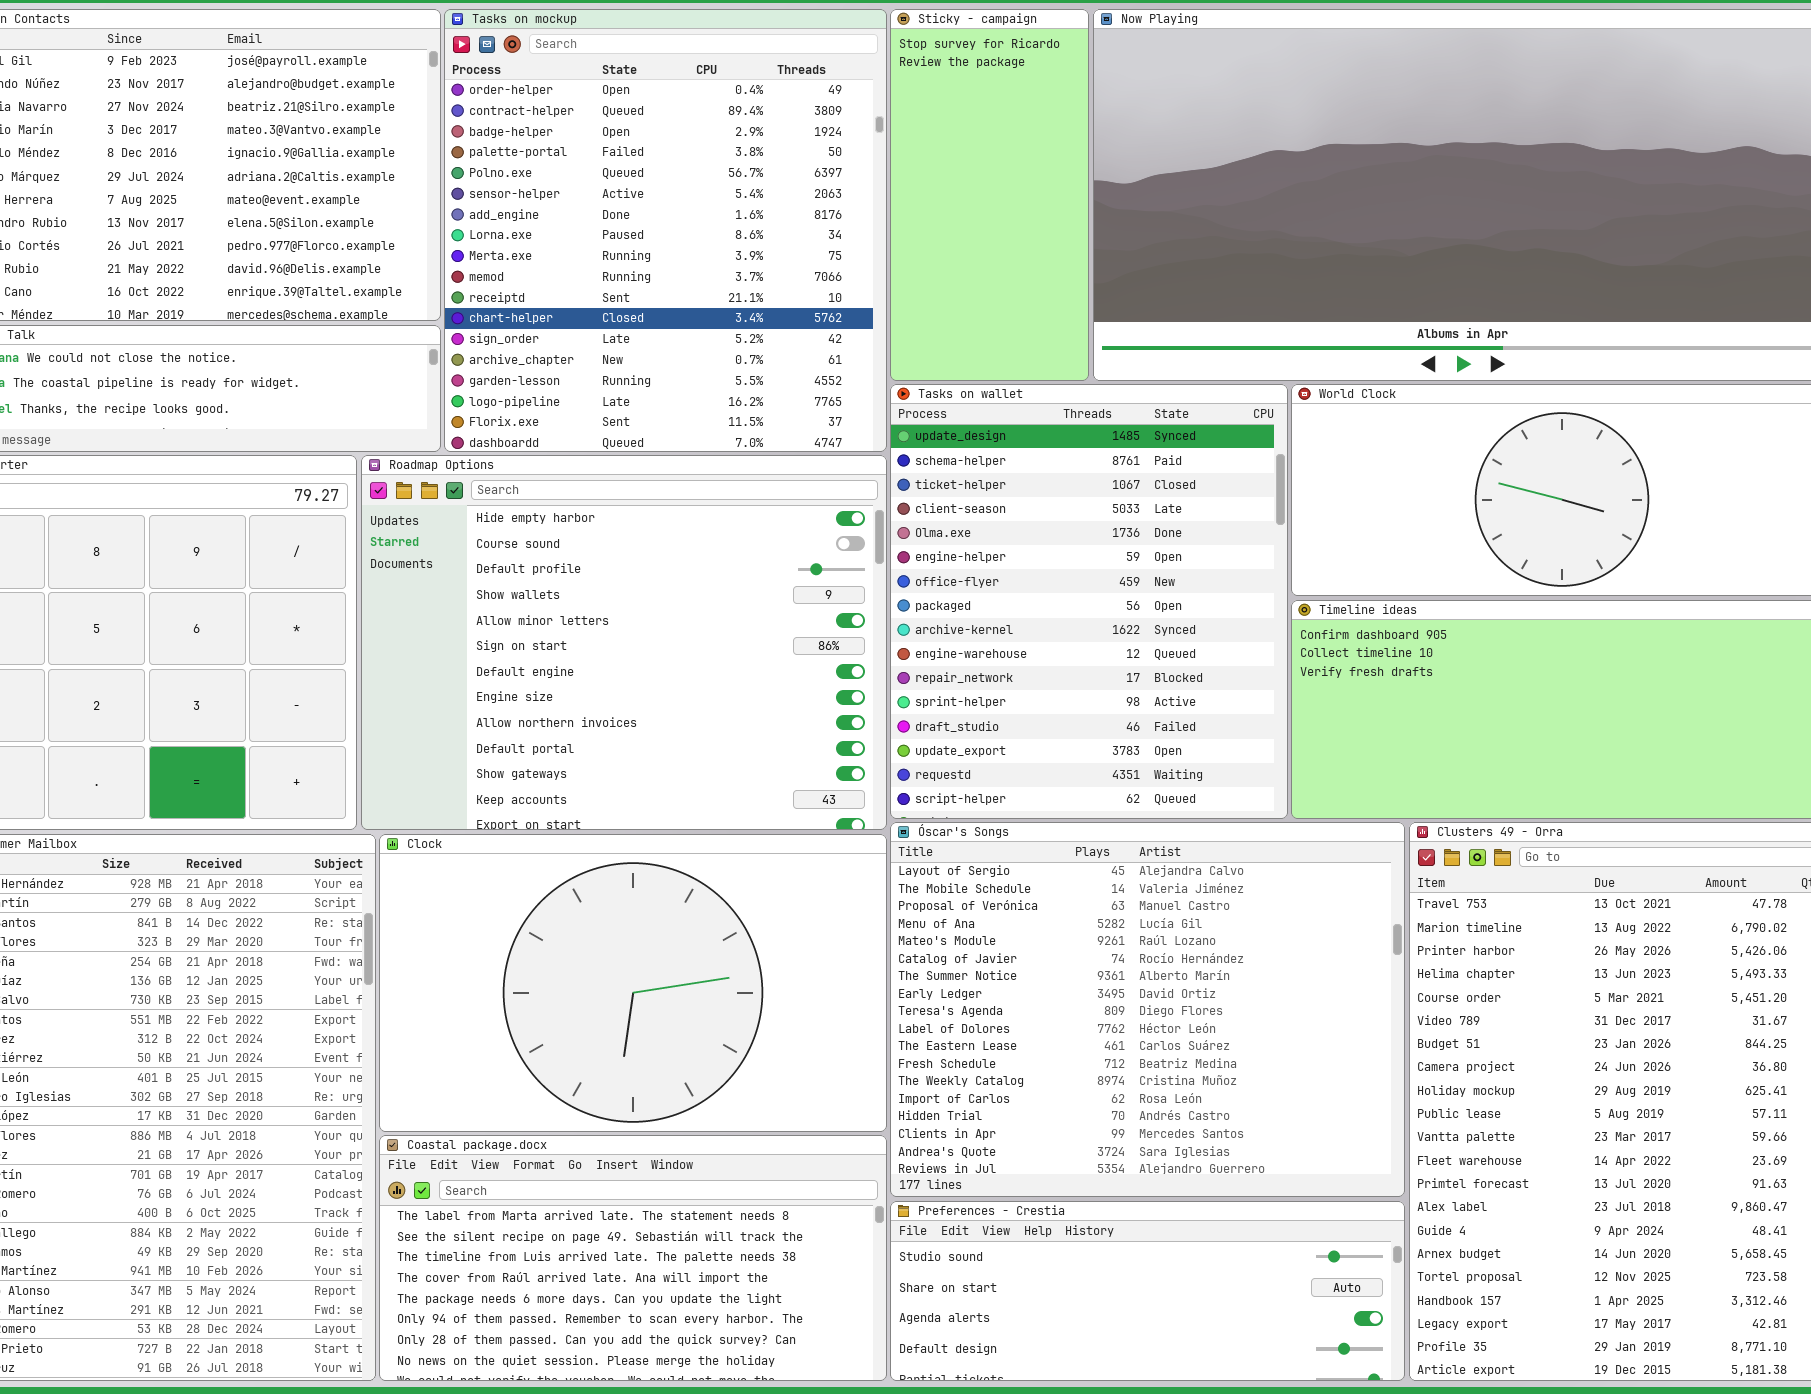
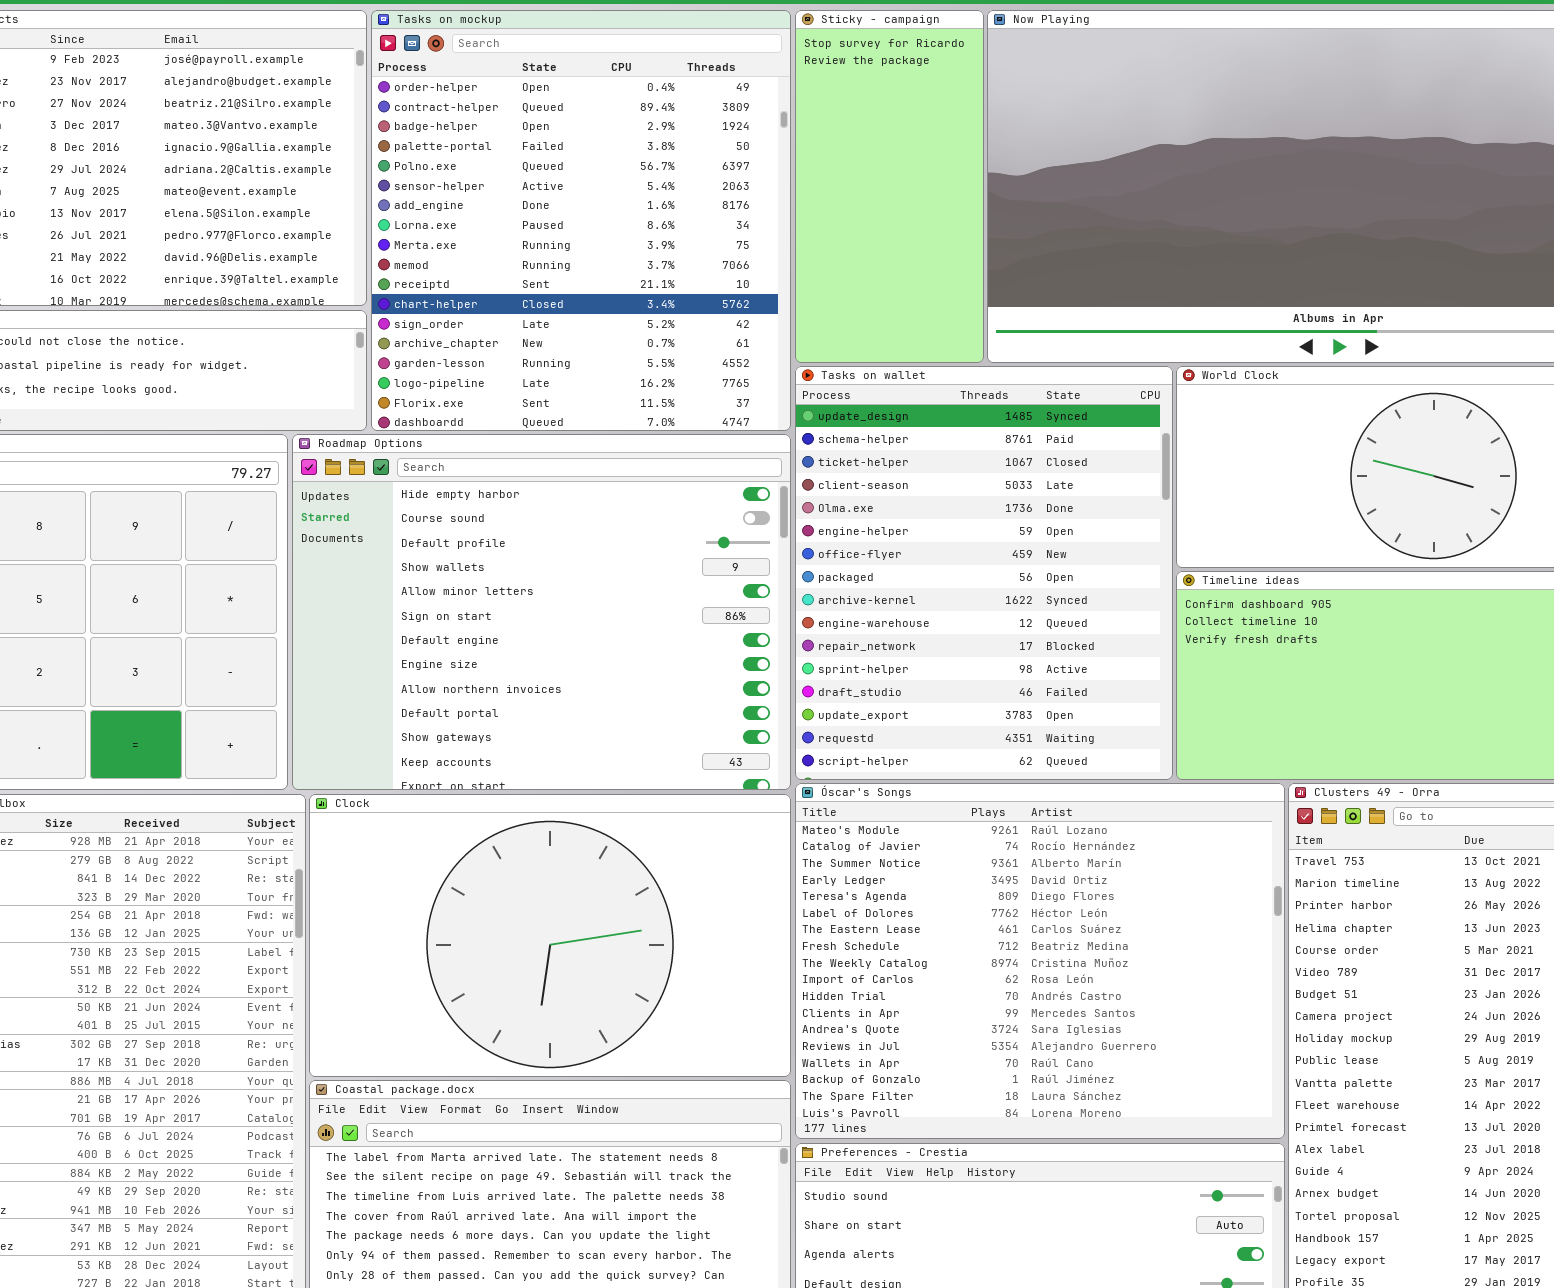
Óscar's Songs: [890,822,1405,1197] -> [795,783,1285,1139], scrolled down 4 rows

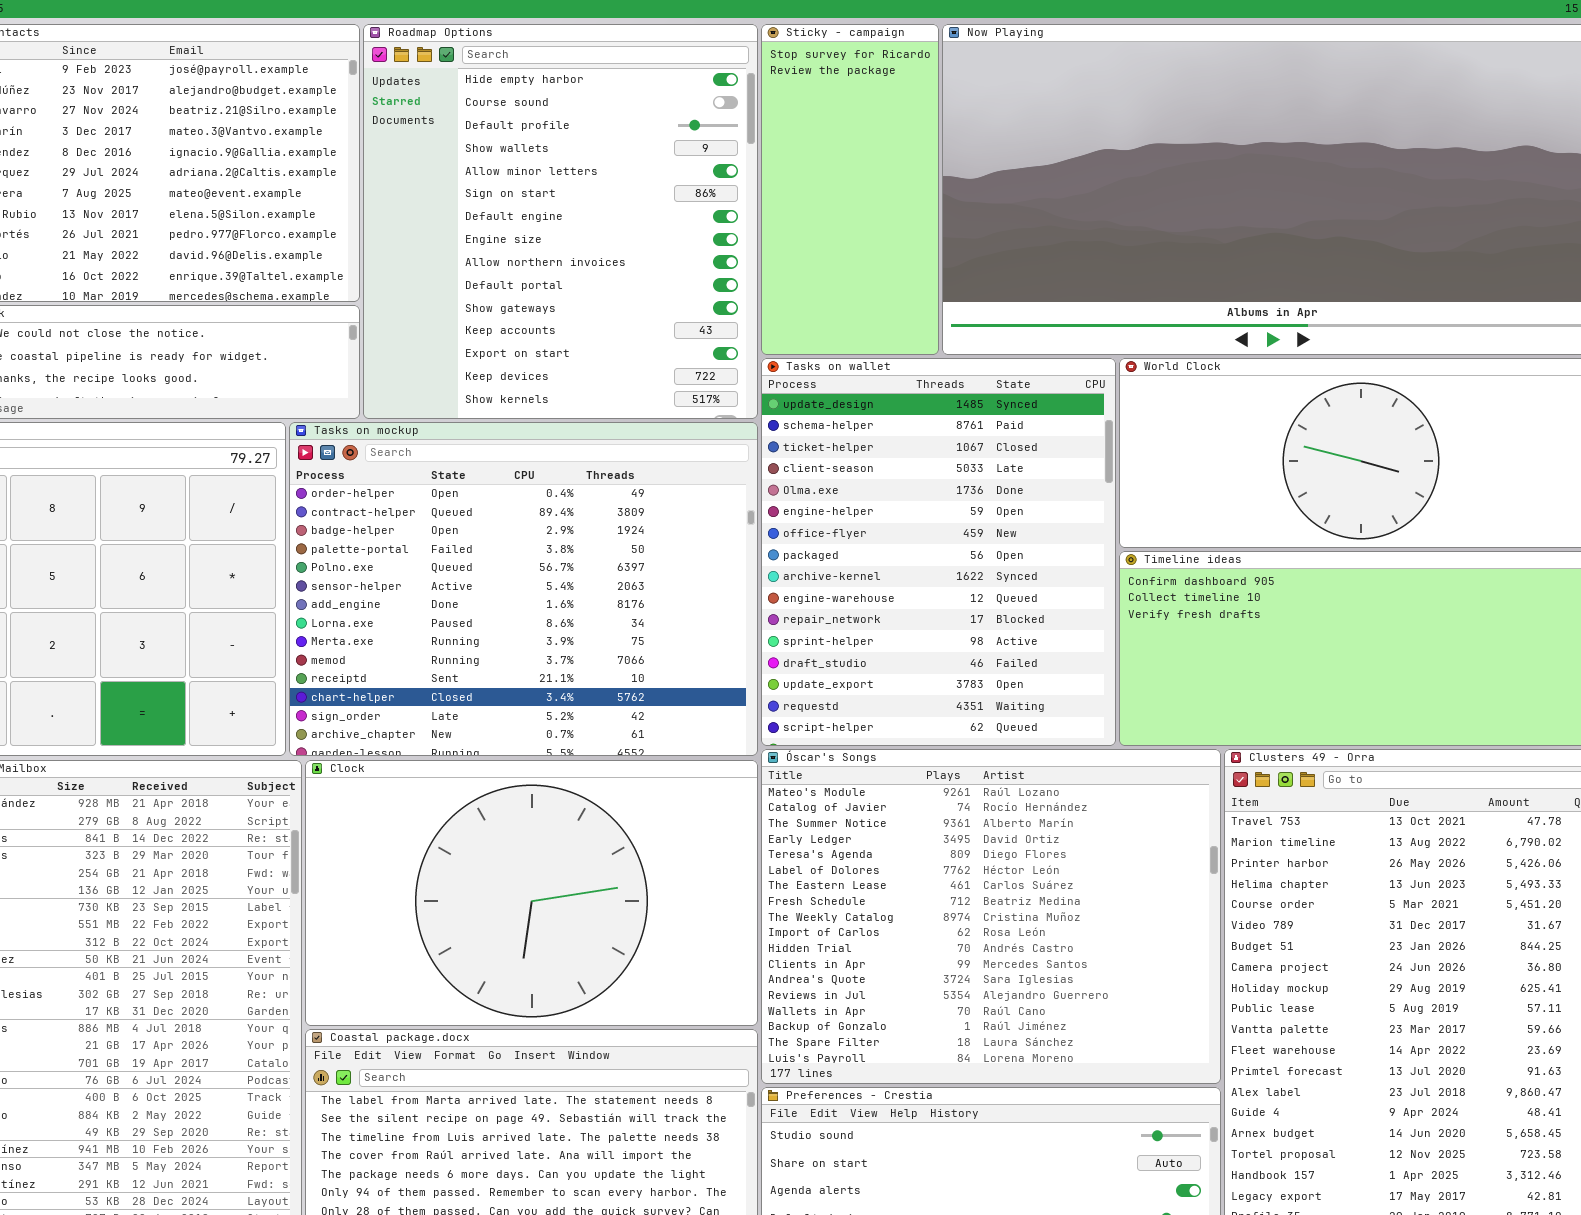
Tasks on mockup: [371,10,791,431] -> [289,422,758,756], moved, resized
Roadmap Options: [292,434,791,790] -> [363,24,758,419], moved, resized

